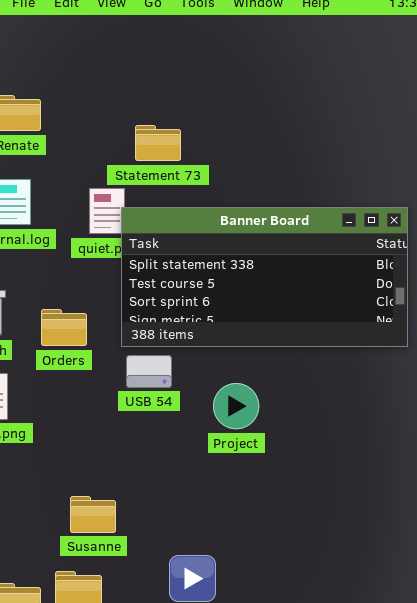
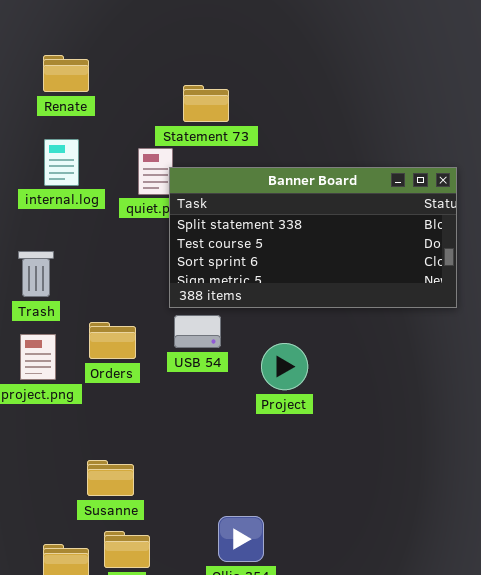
Orders: [41,309,87,346] -> [89,322,136,359], moved
Susanne: [70,496,116,533] -> [87,460,134,496], moved

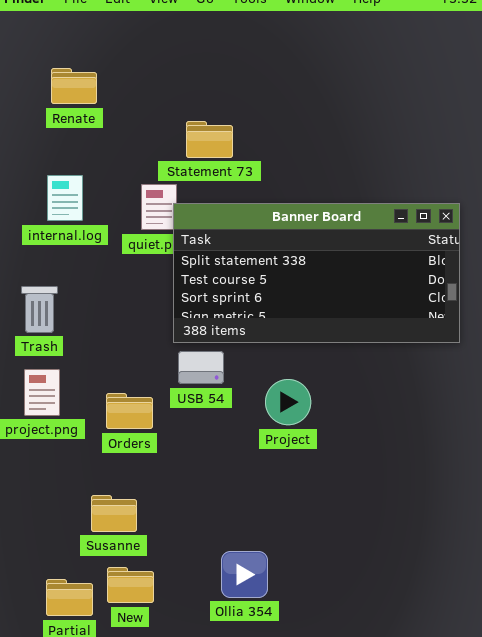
Renate: [43,55,89,92] -> [51,68,97,104], moved
Orders: [89,322,136,359] -> [106,393,153,429], moved

